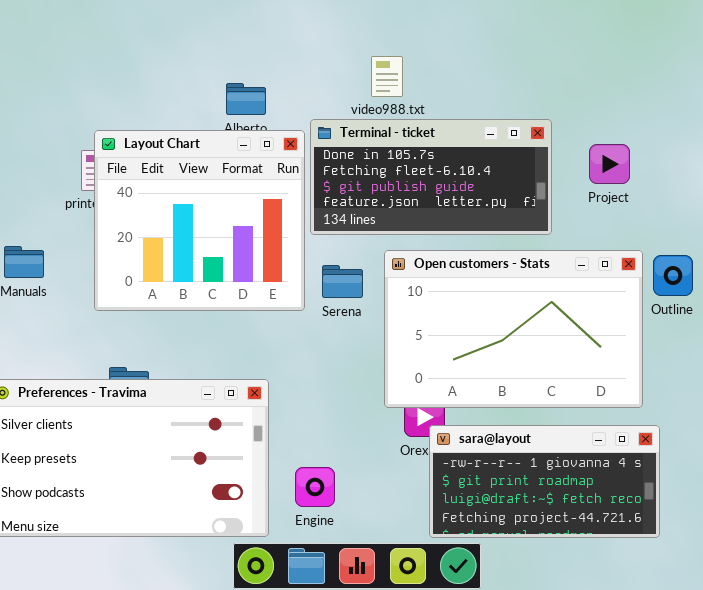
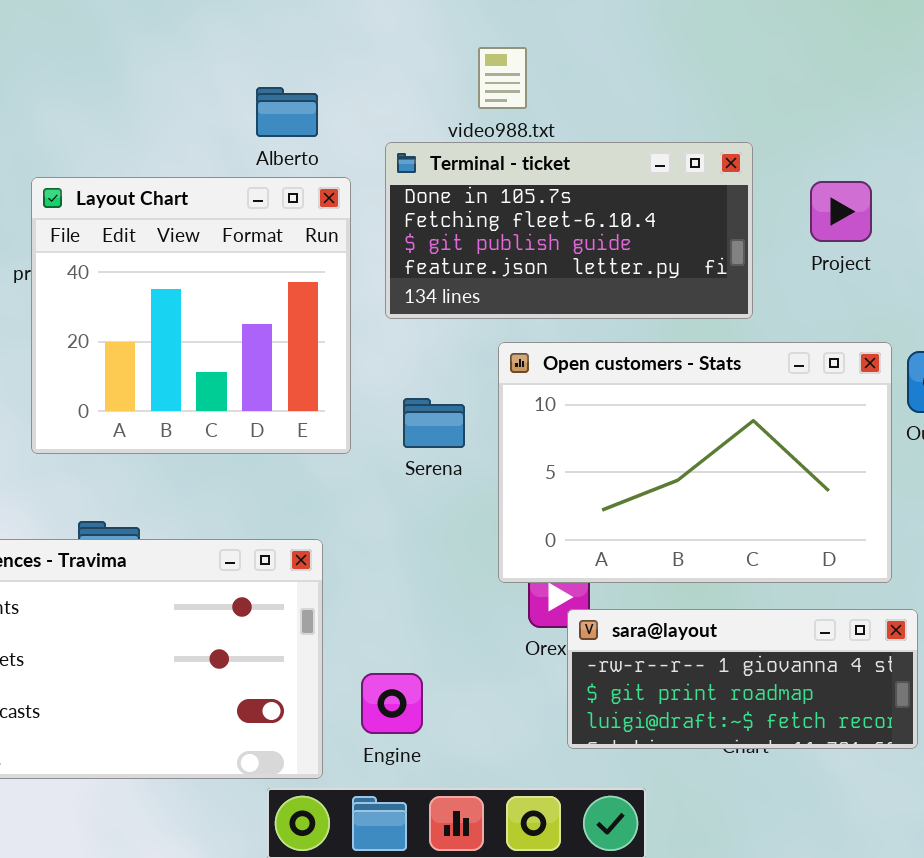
Layout Chart: [94,130,305,311] -> [31,177,351,454], moved
Serena: [322,265,363,298] -> [403,398,465,448], moved
sara@layout: [429,425,660,538] -> [567,609,918,749], resized

